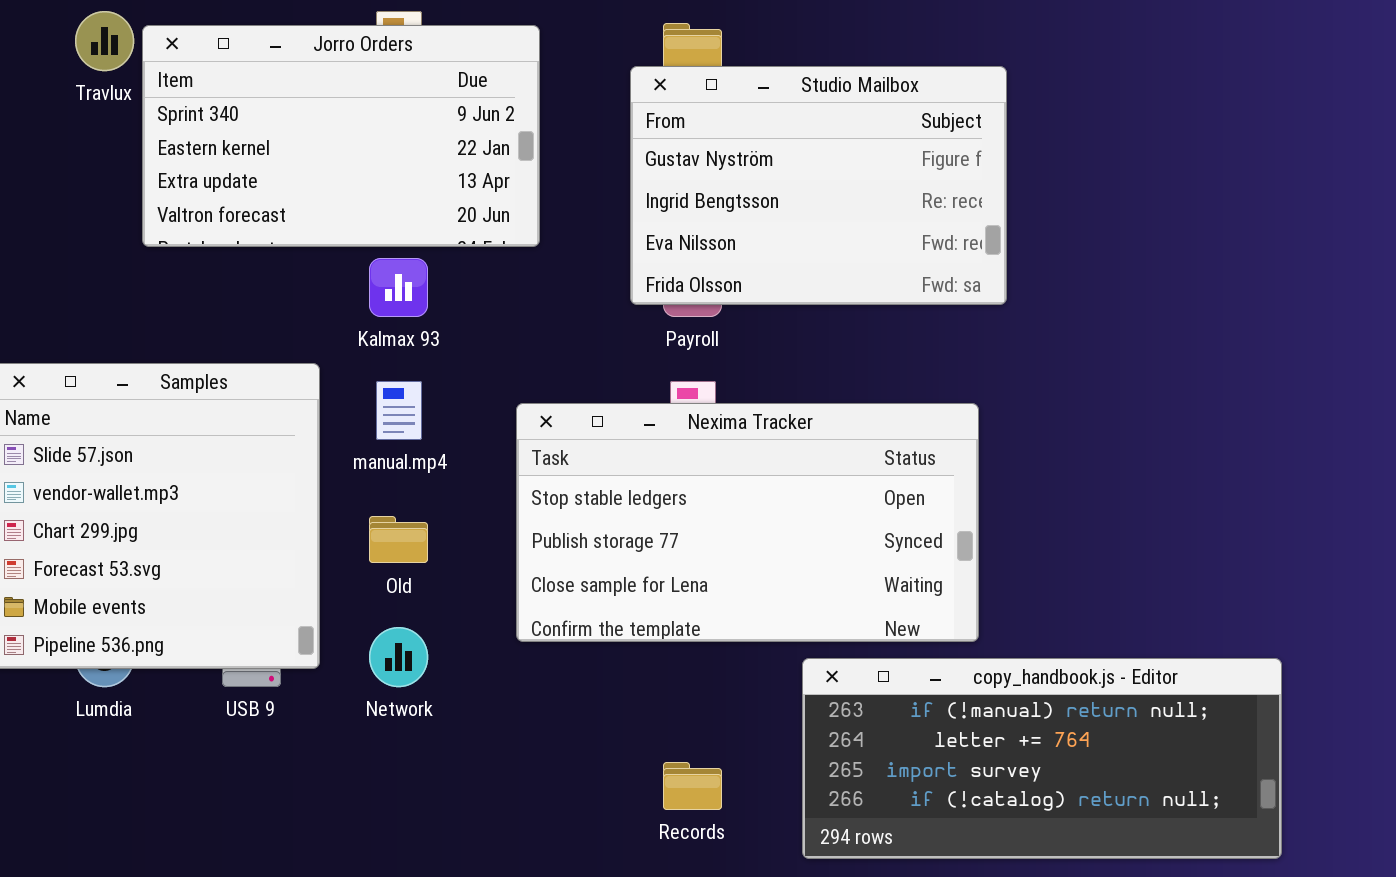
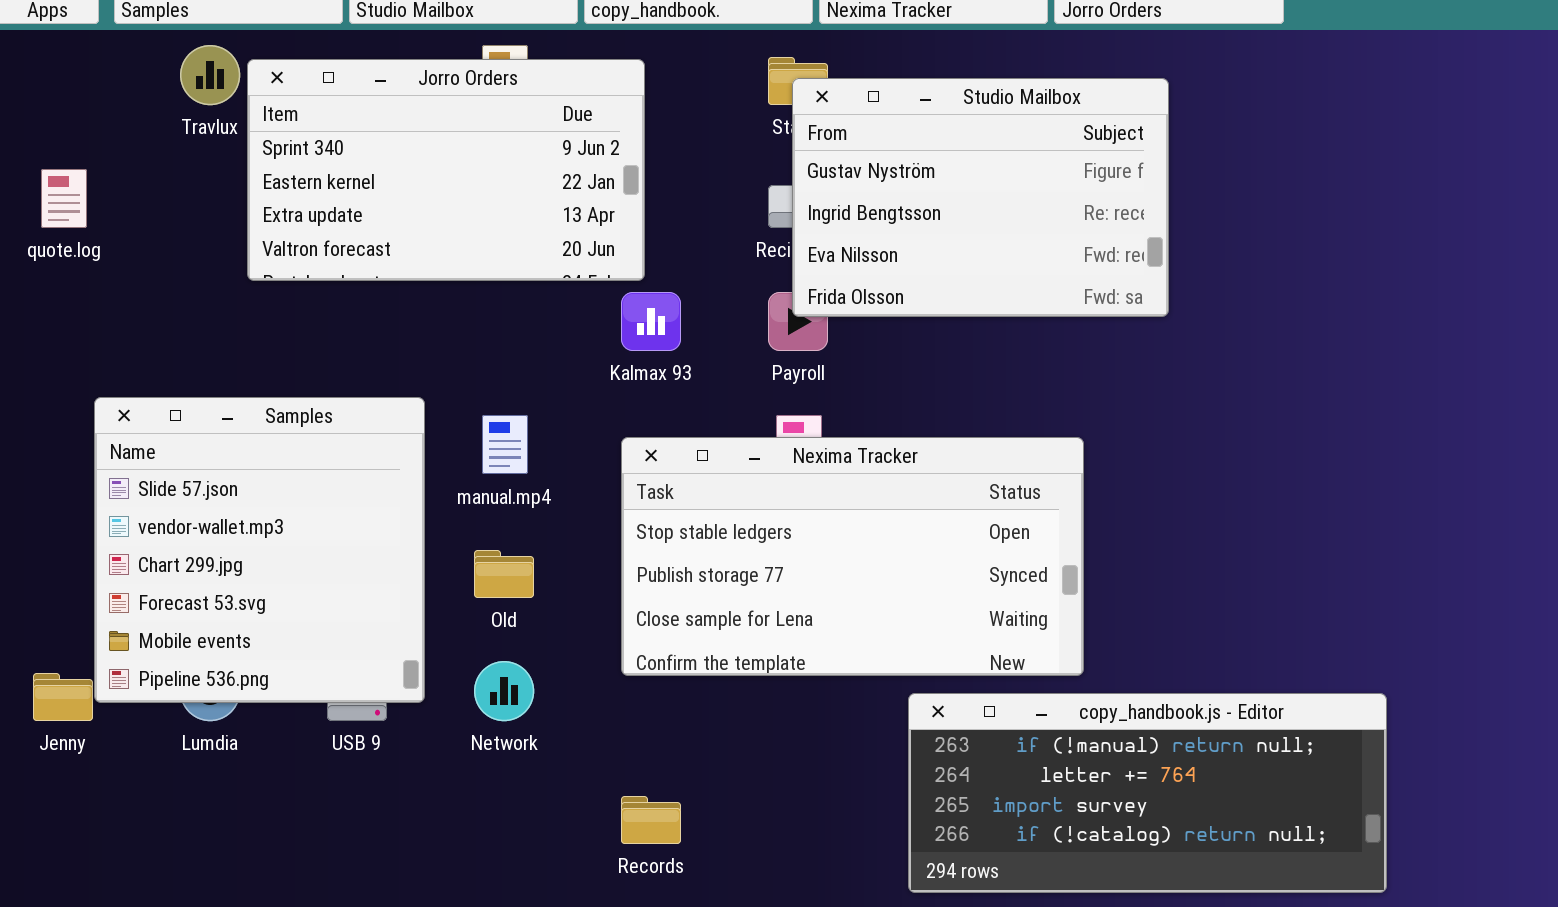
Studio Mailbox: [630,66,1007,305] -> [792,78,1169,317], moved
Kalmax 93: [369,258,428,317] -> [621,292,681,351], moved
Records: [663,762,722,810] -> [621,796,681,844], moved

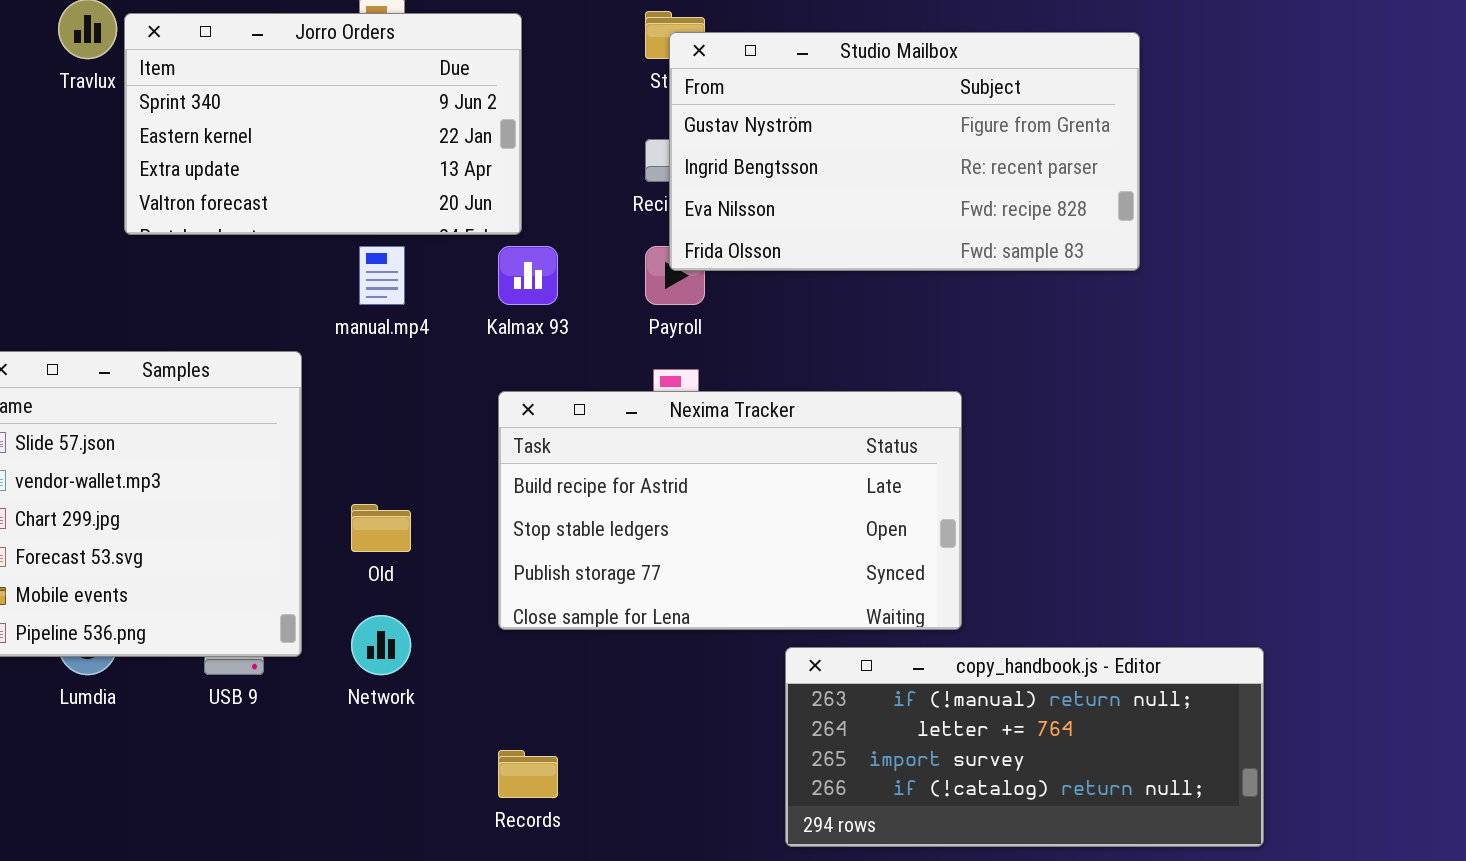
Studio Mailbox: [792,78,1169,317] -> [669,32,1140,271], resized
manual.mp4: [482,415,528,474] -> [359,246,405,305], moved
Nexima Tracker: [621,437,1084,676] -> [498,391,962,630], scrolled up 1 row

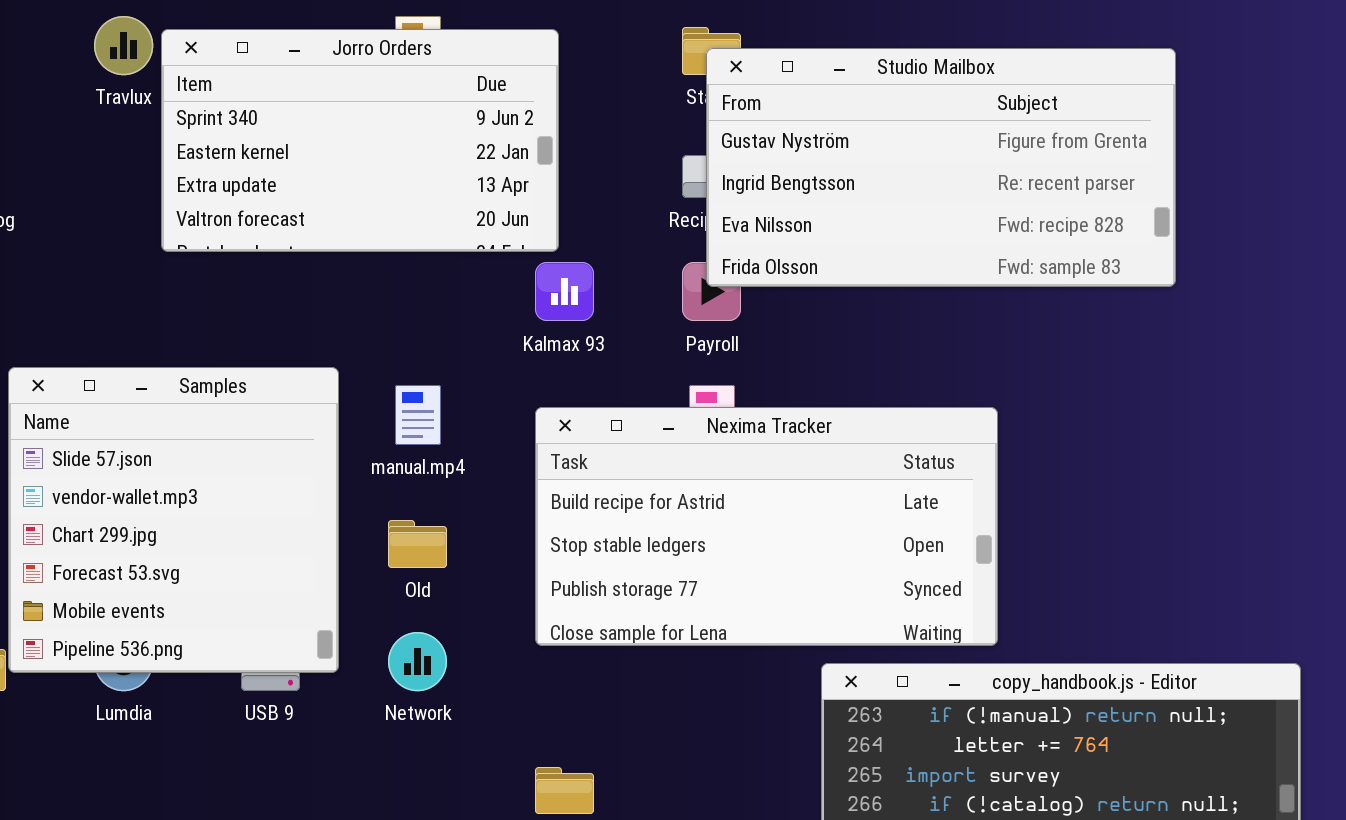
manual.mp4: [359,246,405,305] -> [395,385,441,445], moved

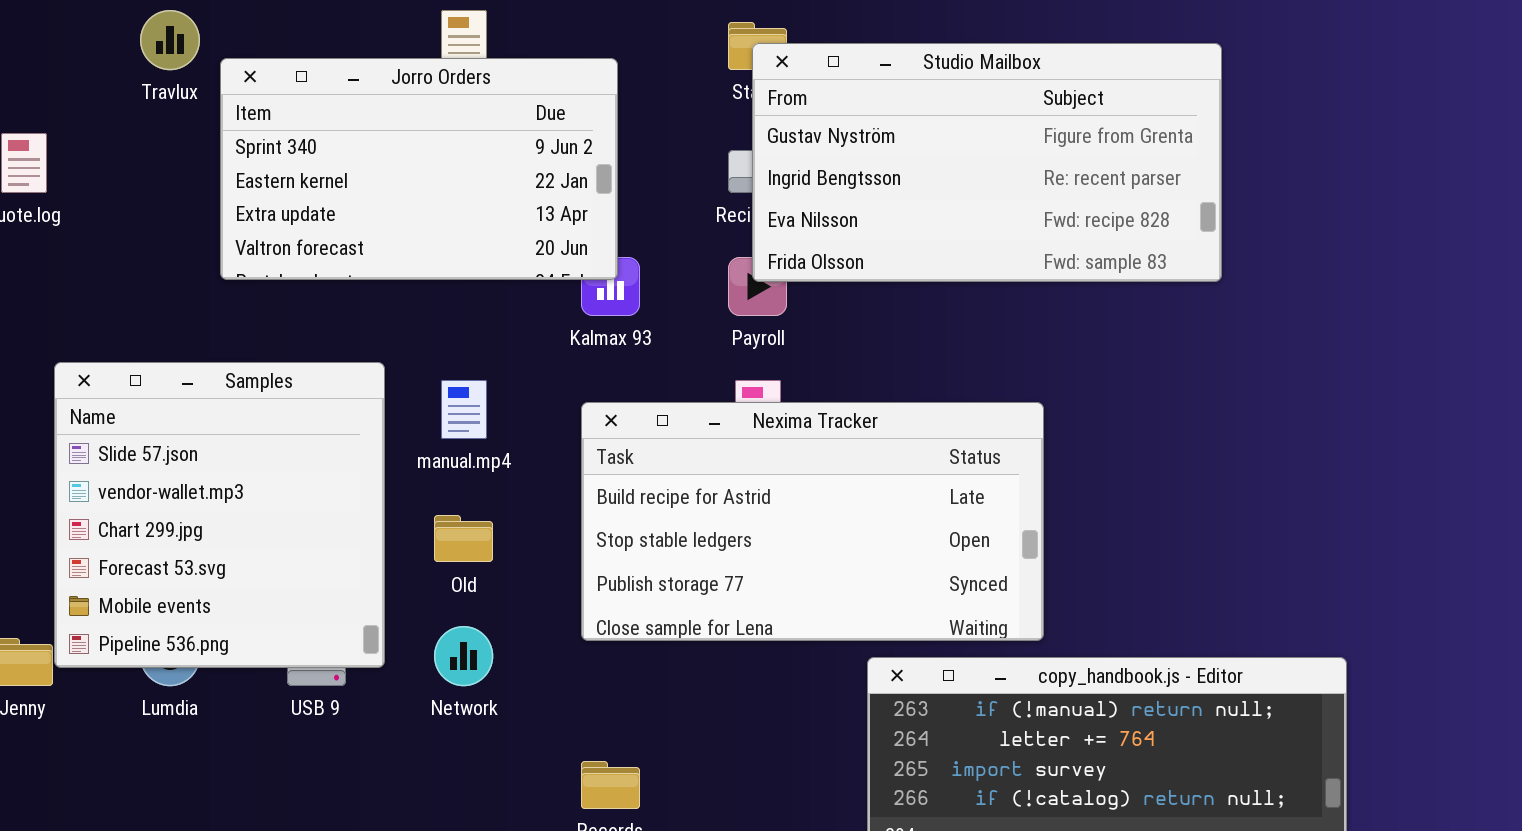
Jorro Orders: [161,29,559,252] -> [220,58,618,280], moved

